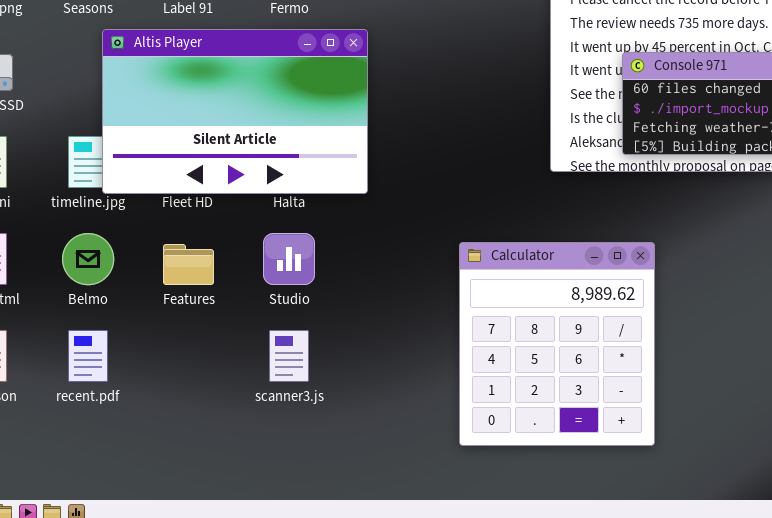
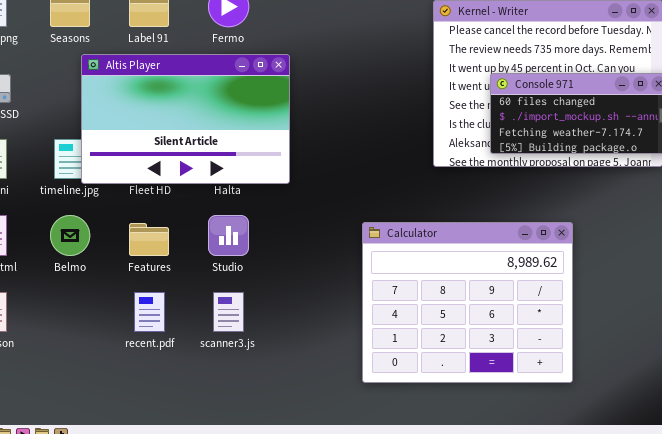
Calculator: [459,242,655,446] -> [362,222,573,383], resized
recent.pdf: [68,330,108,382] -> [134,292,165,332], moved

